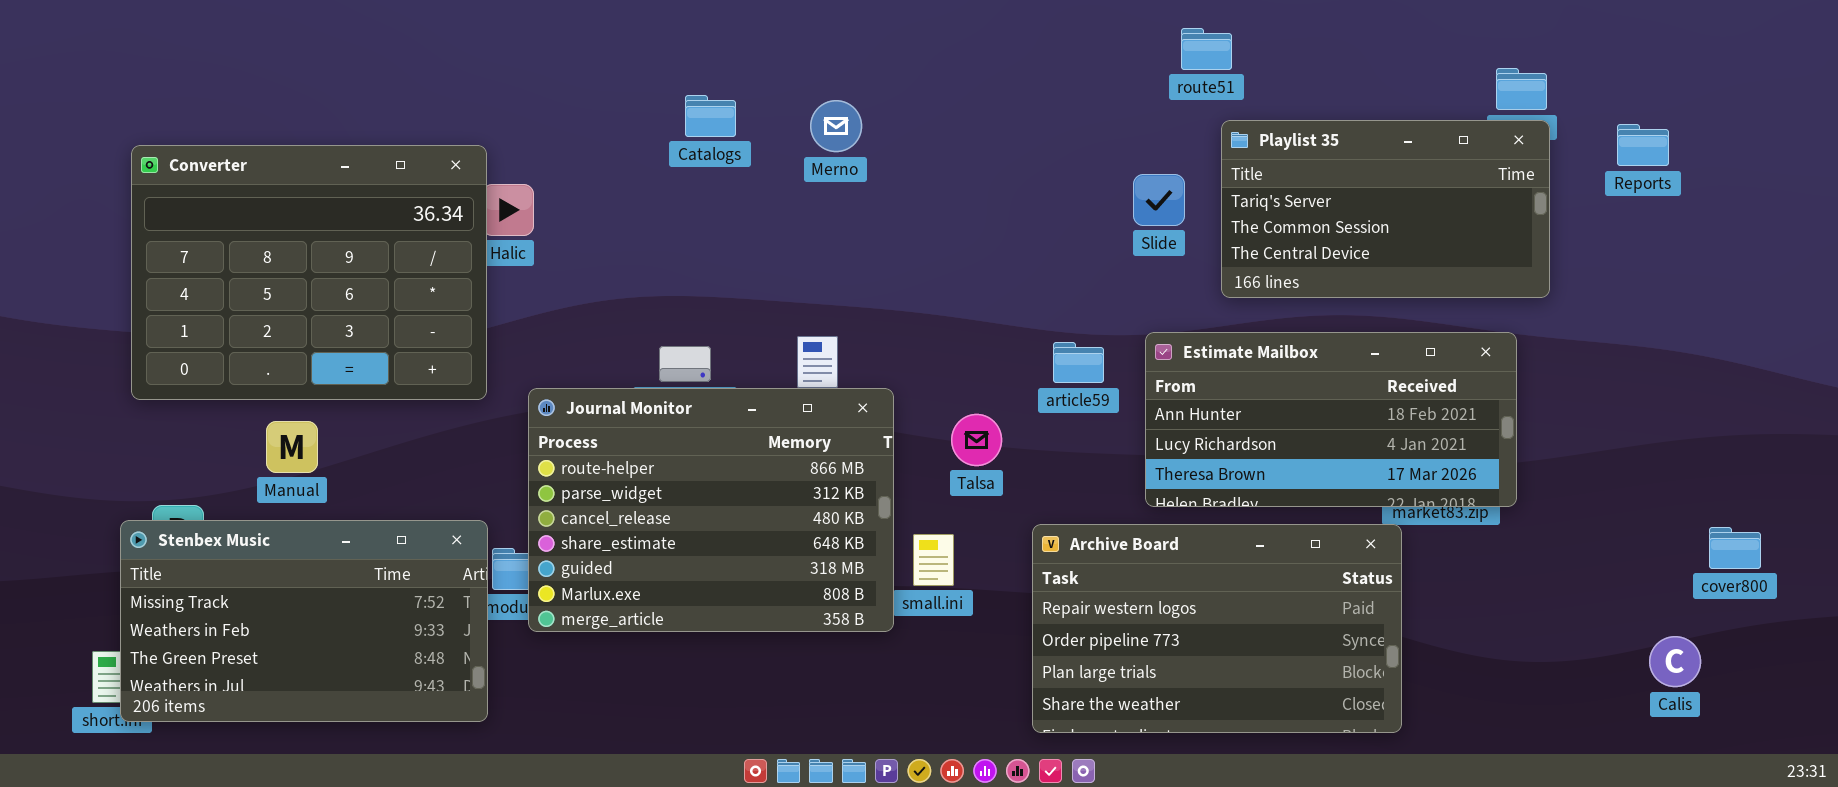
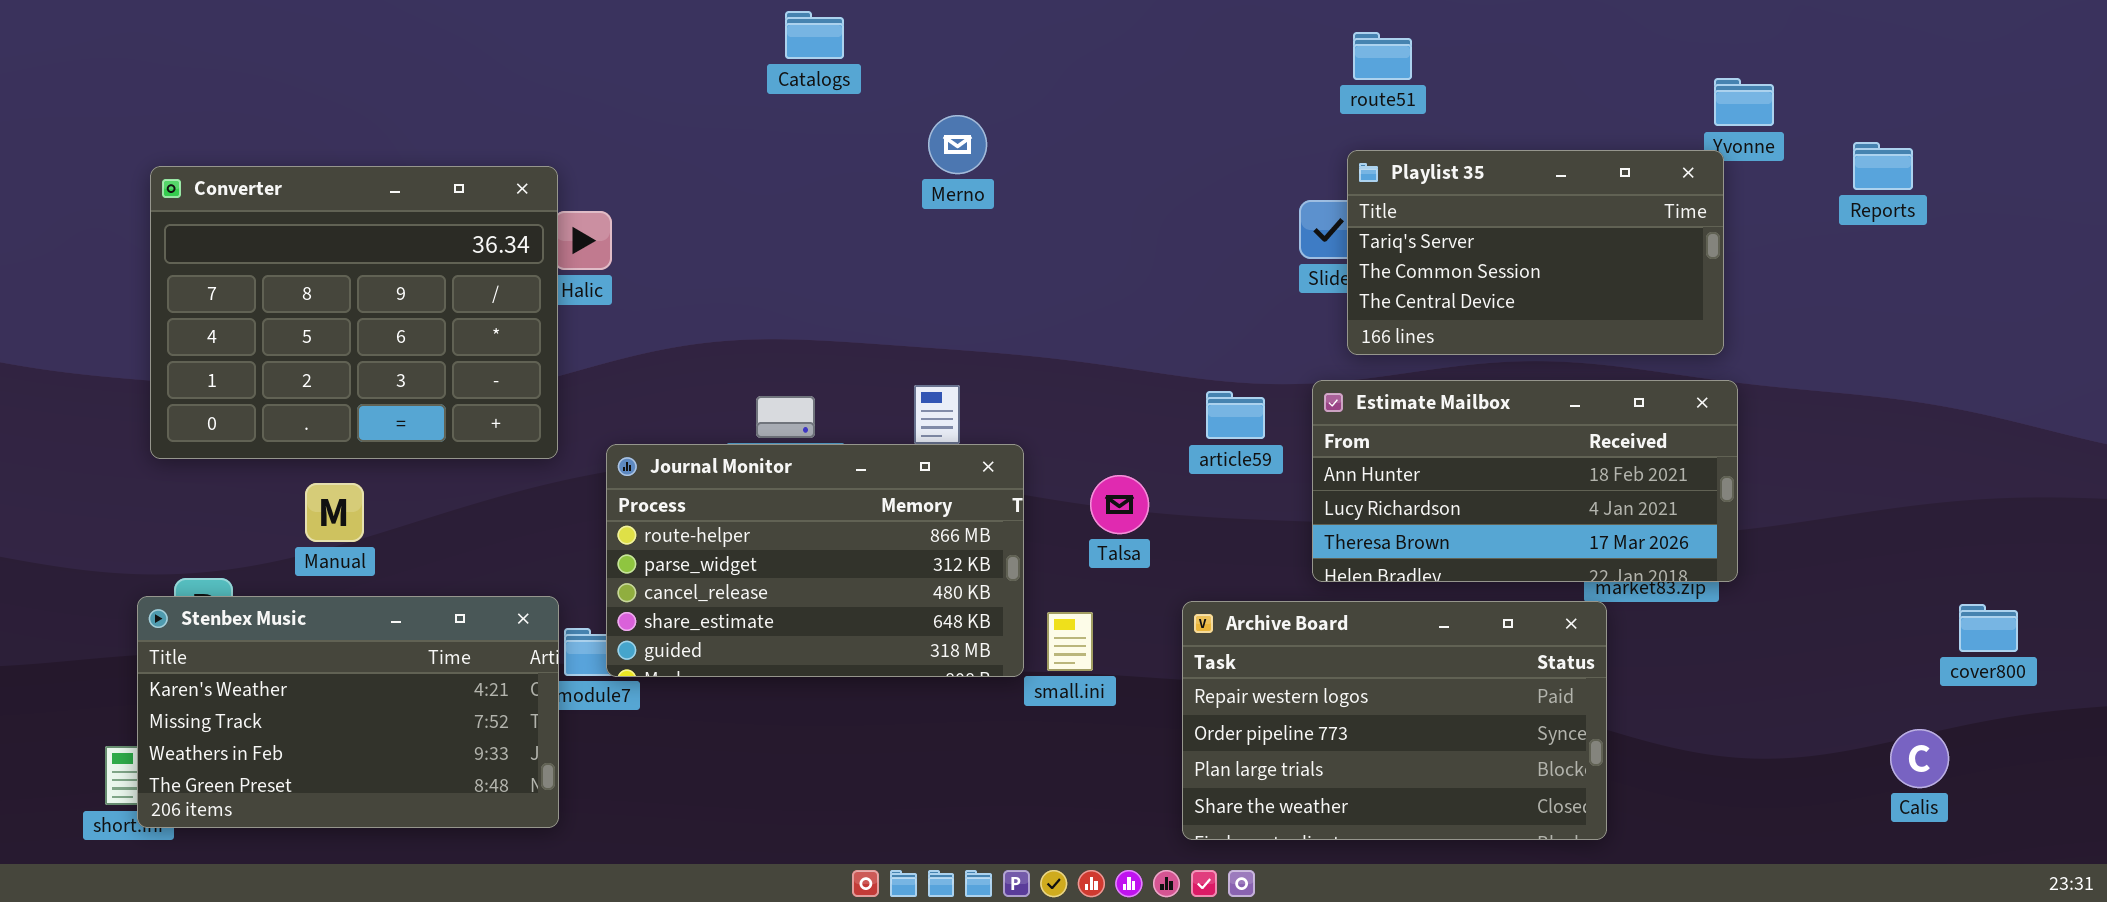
Catalogs: [685,95,736,137] -> [785,11,844,59], moved
Playlist 35: [1221,120,1550,298] -> [1347,150,1724,355], moved
Journal Monitor: [528,388,894,632] -> [606,444,1024,677], resized
Stenbex Music: [120,520,488,722] -> [137,596,559,828], scrolled up 1 row

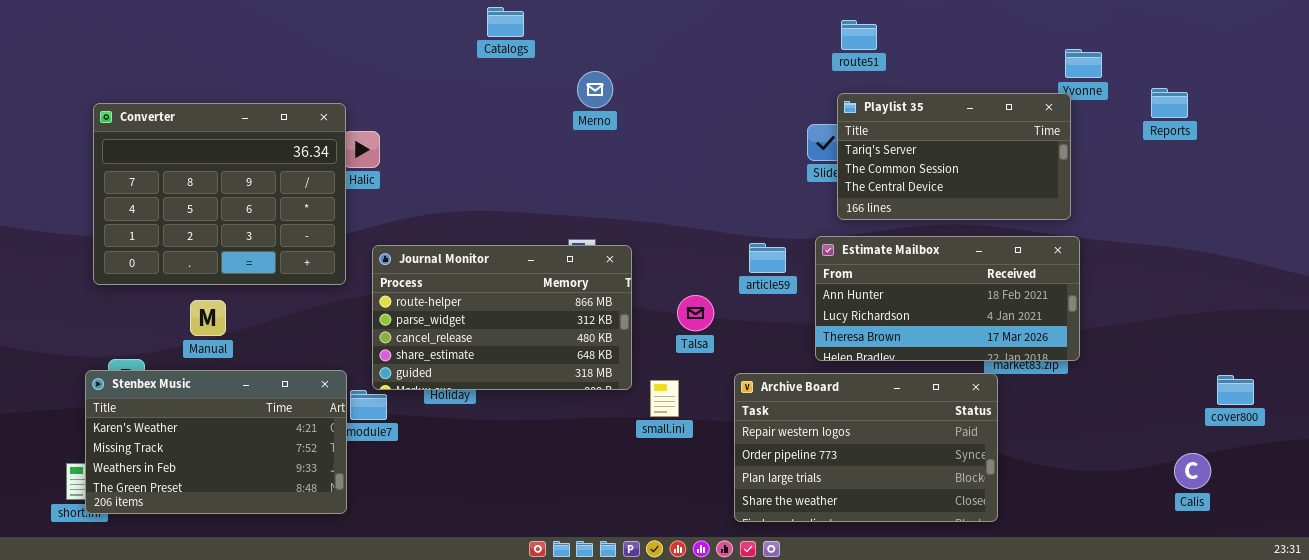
Journal Monitor: [606,444,1024,677] -> [372,245,632,390], moved

